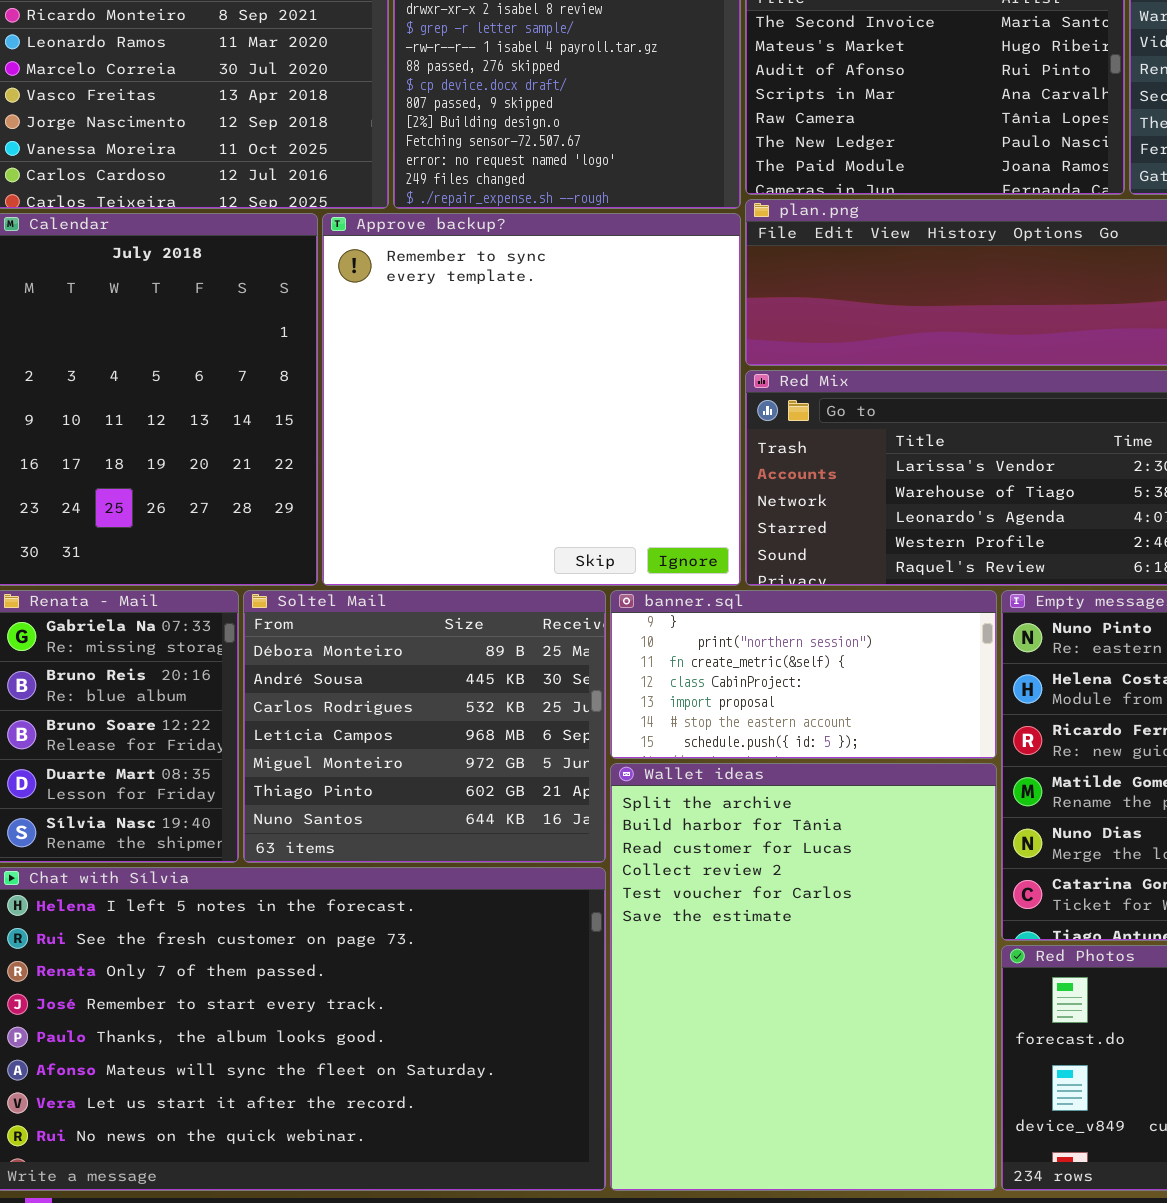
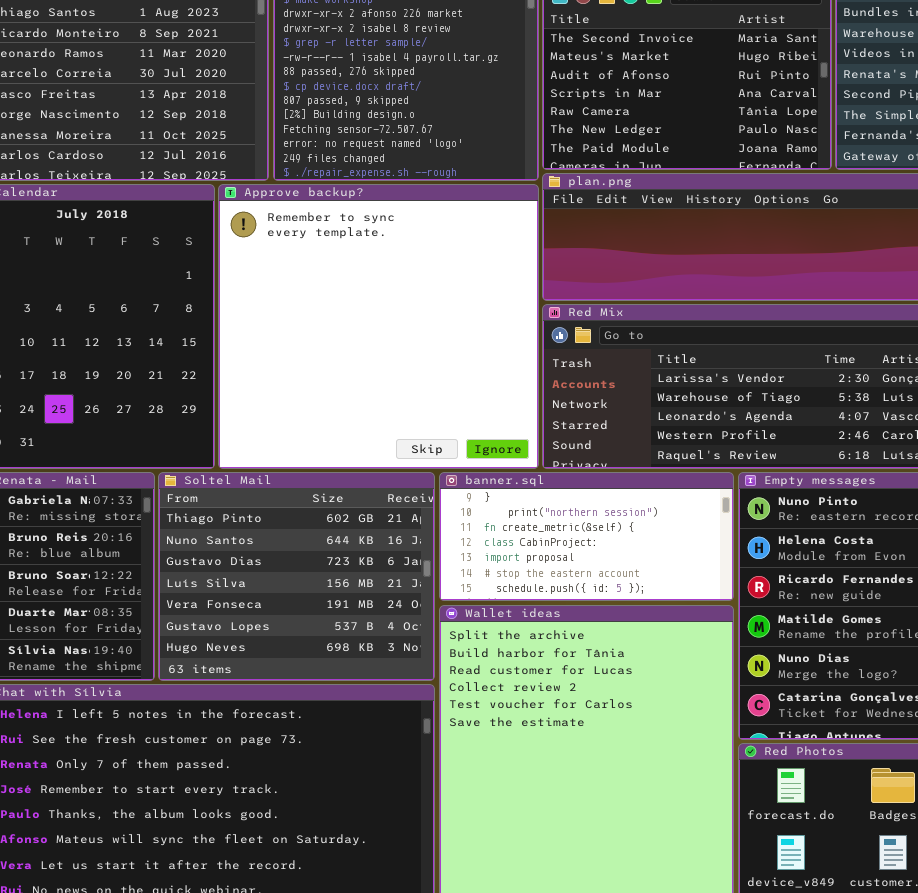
Soltel Mail: [243,590,606,863] -> [158,472,435,681], scrolled down 5 rows

